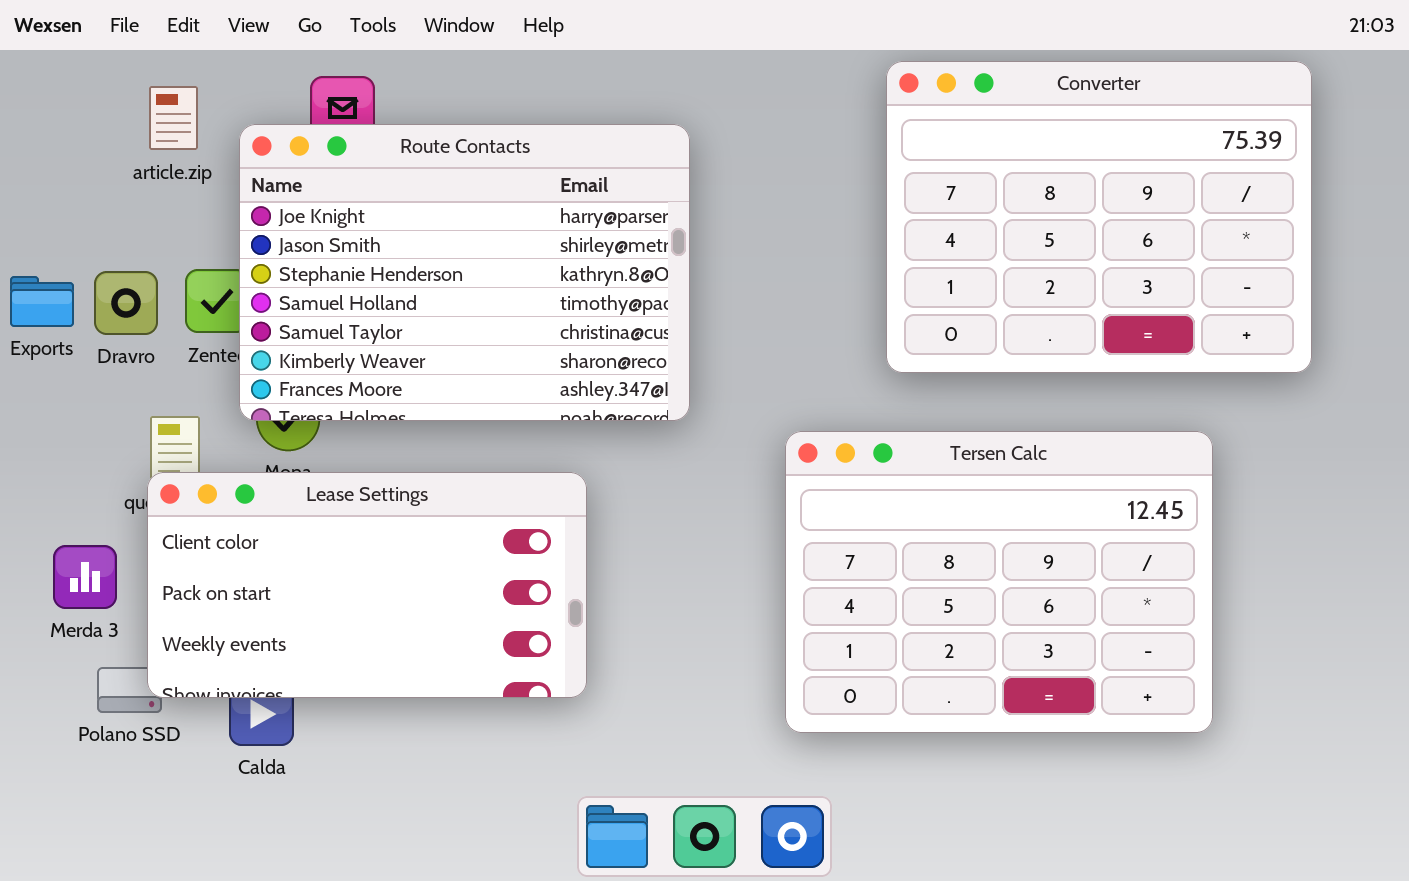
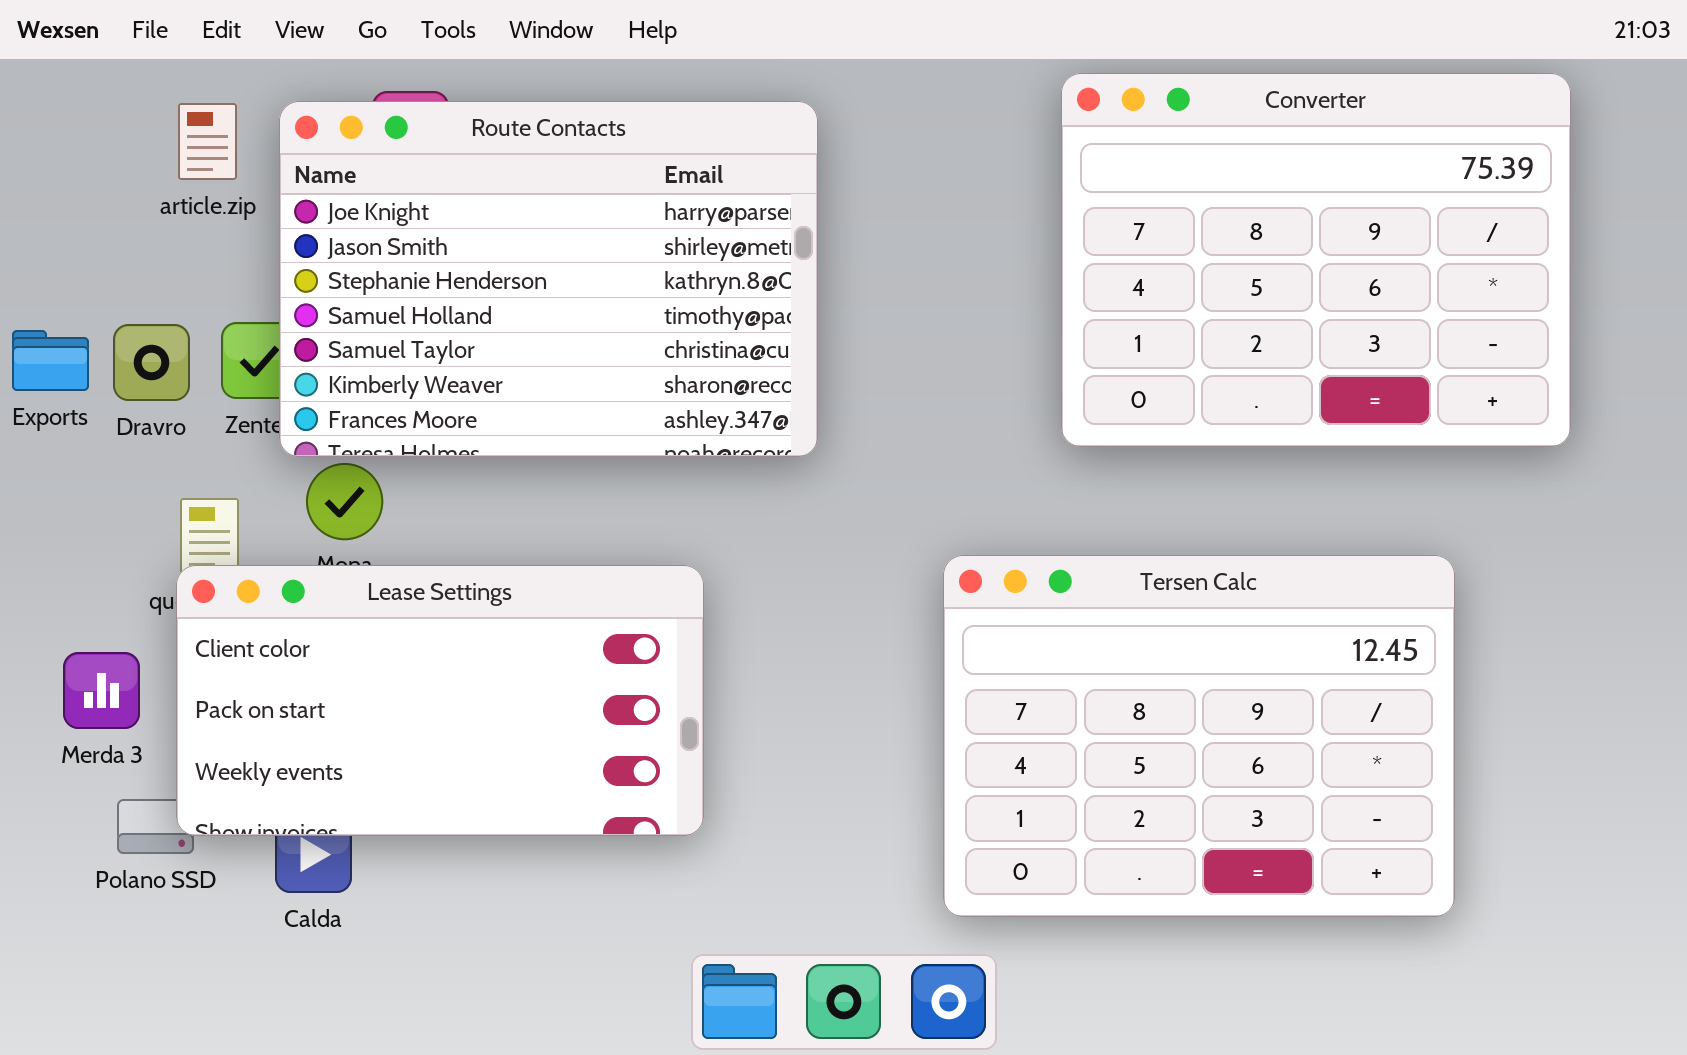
Route Contacts: [239,124,690,421] -> [279,101,818,457], moved
Tersen Calc: [785,431,1213,733] -> [943,555,1455,917], moved

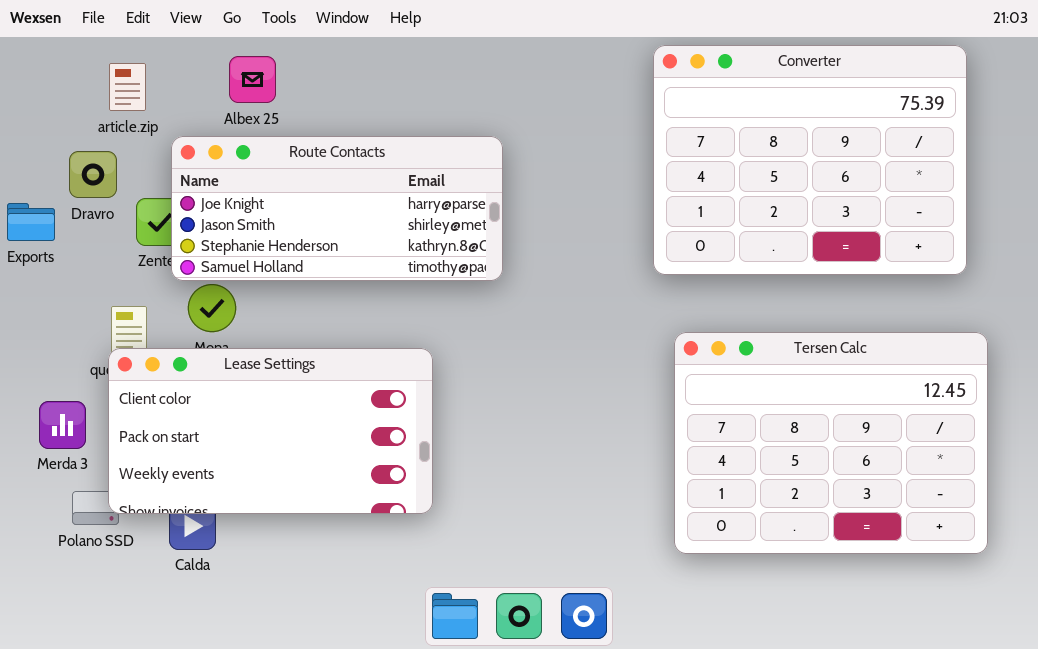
Route Contacts: [279,101,818,457] -> [171,136,503,281], resized
Dravro: [113,324,190,401] -> [69,151,117,198], moved
Tersen Calc: [943,555,1455,917] -> [674,332,988,554], moved

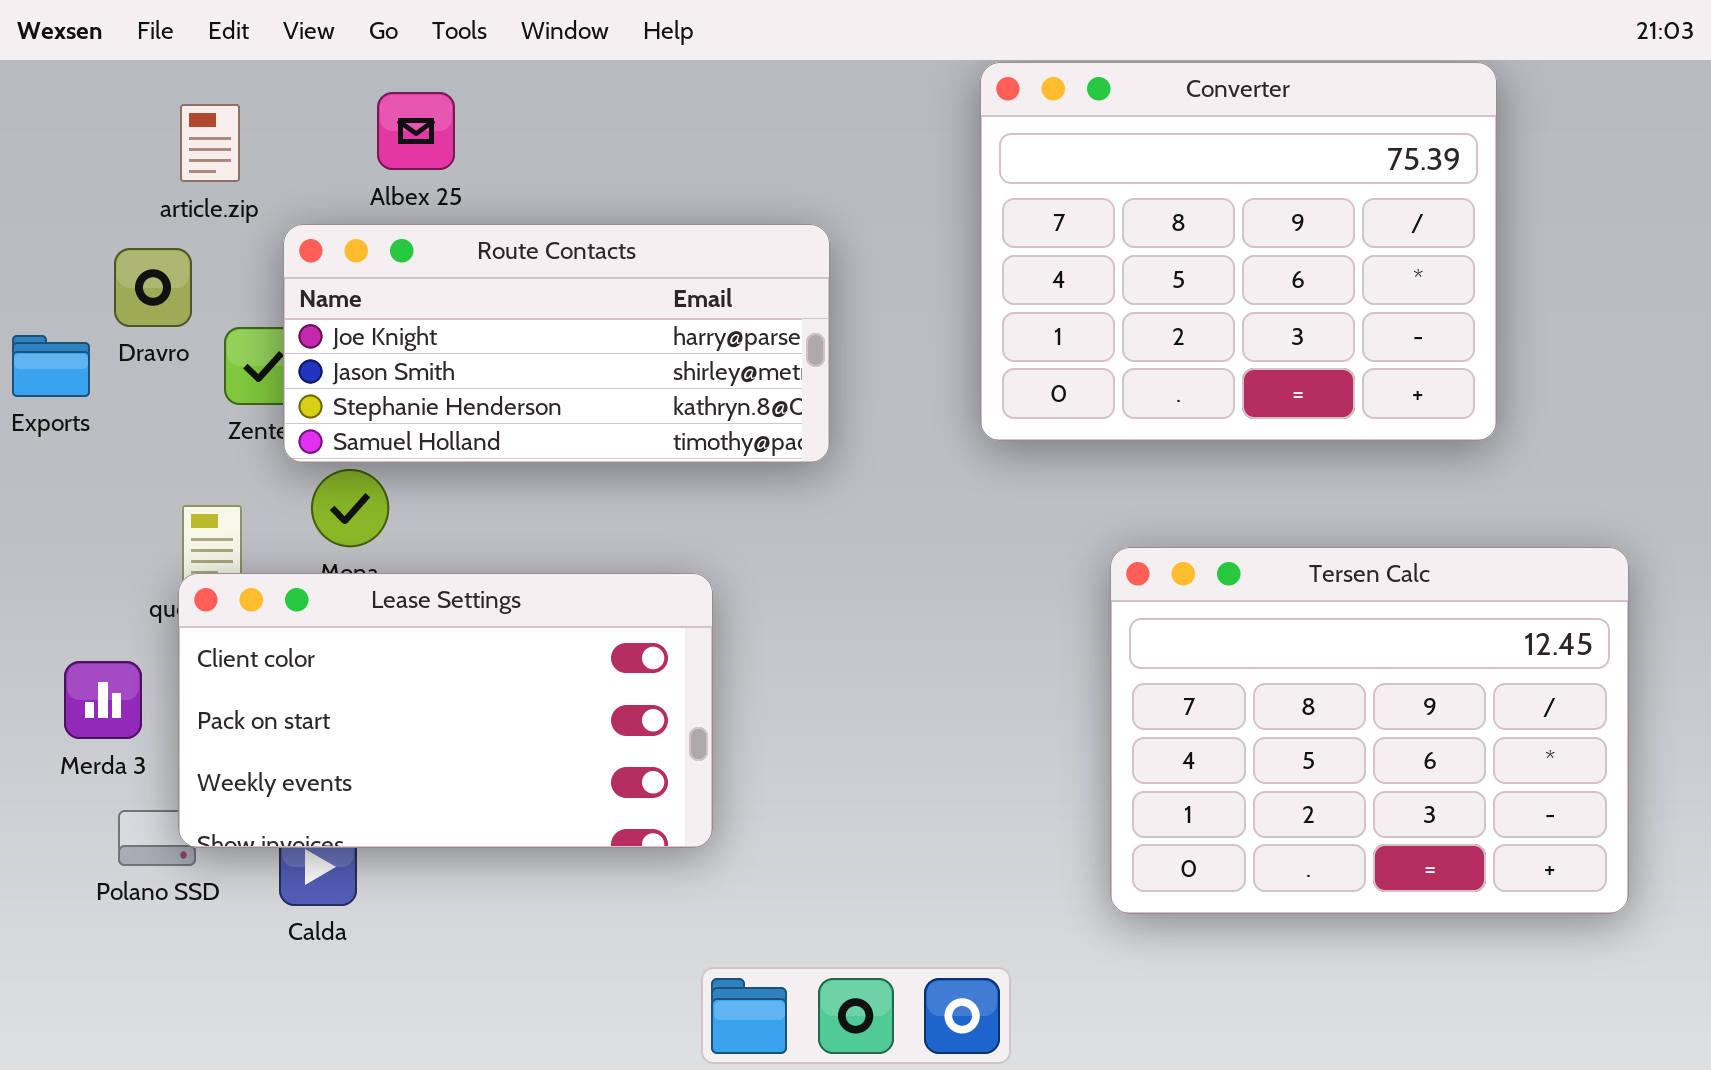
Converter: [653,45,967,275] -> [980,62,1497,441], moved

